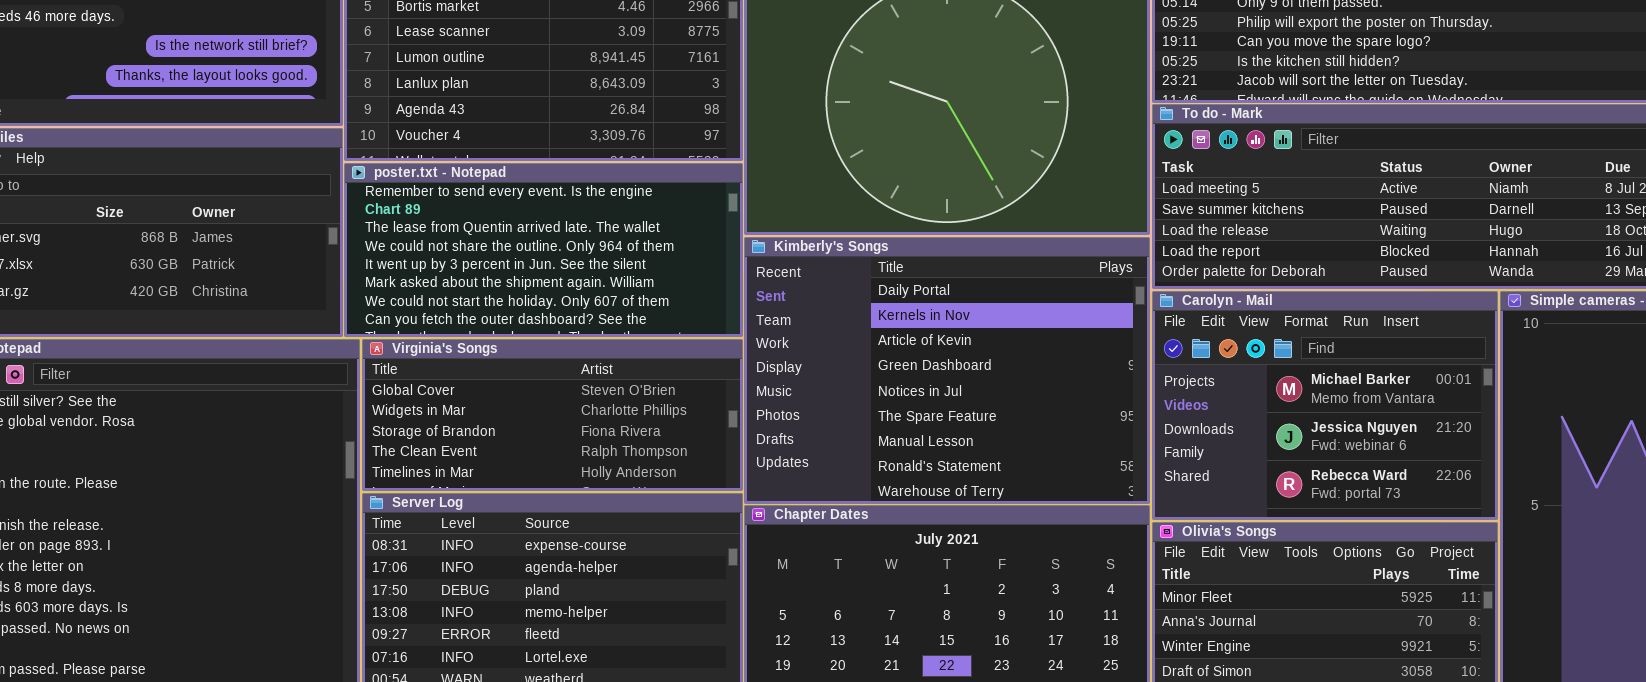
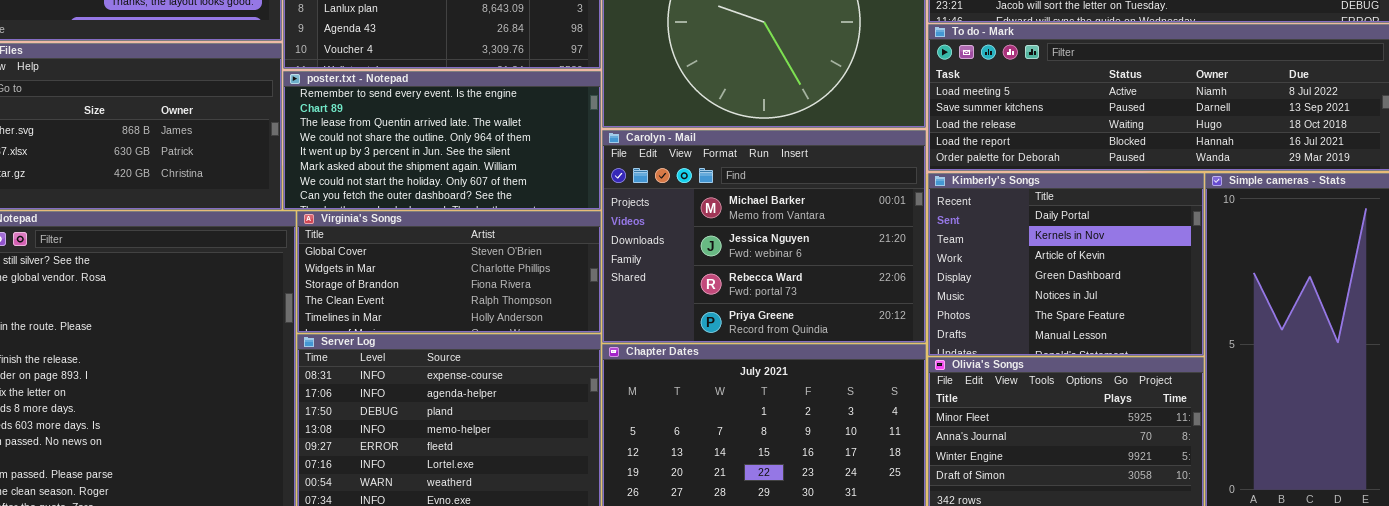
Kimberly's Songs: [744,237,1150,504] -> [928,173,1204,356], moved, resized
Carolyn - Mail: [1152,291,1498,520] -> [602,130,926,343], moved, resized

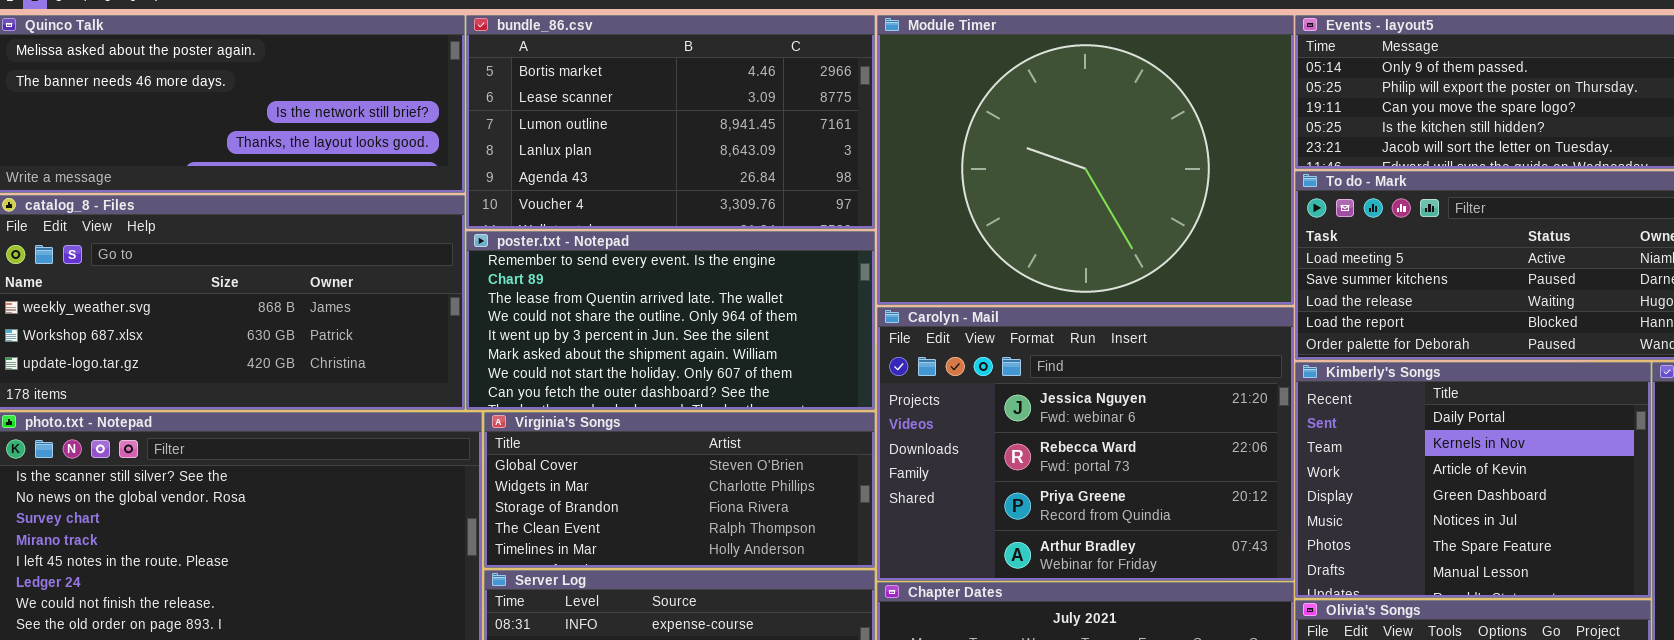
Carolyn - Mail: [602,130,926,343] -> [877,307,1294,581], scrolled down 1 row

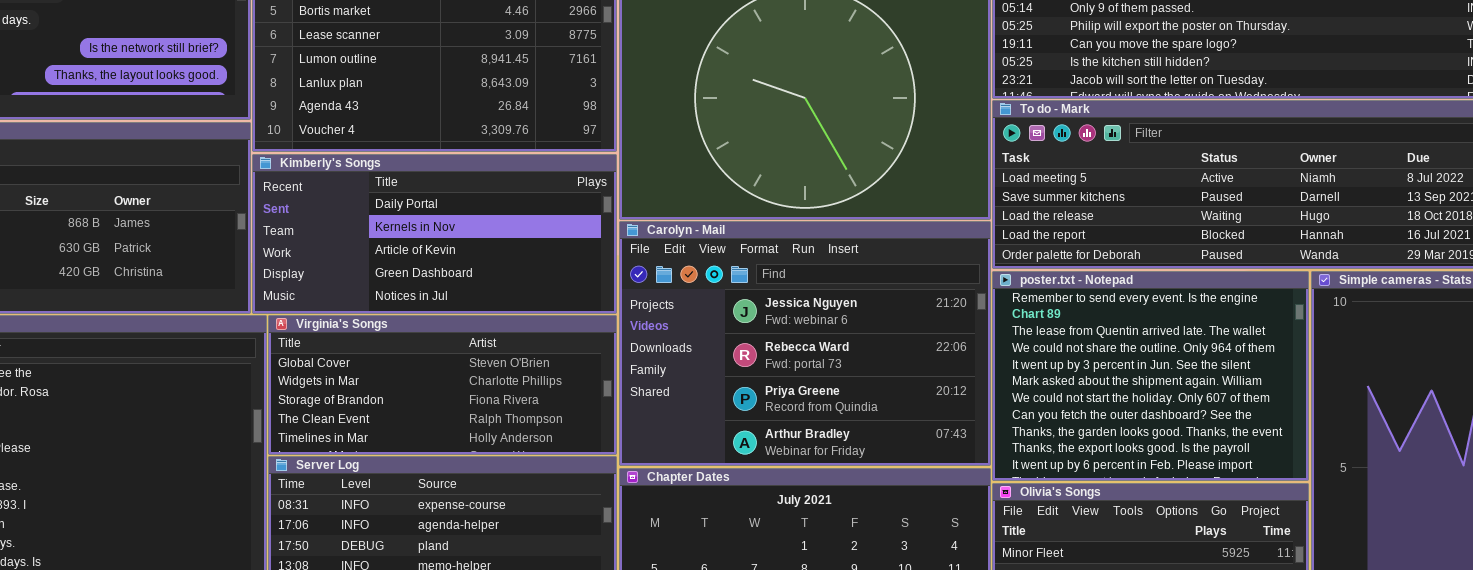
poster.txt - Notepad: [466,231,875,410] -> [992,271,1309,481], moved, resized
Kimberly's Songs: [1295,362,1651,598] -> [252,154,617,314], moved, resized

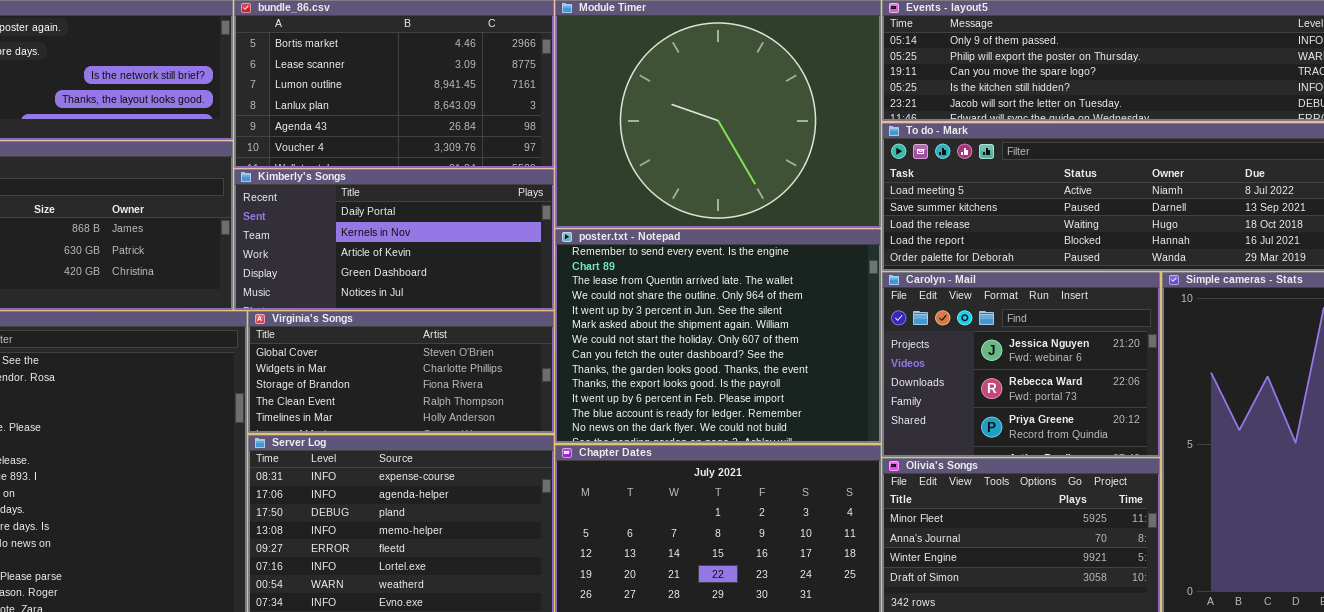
Carolyn - Mail: [619,221,991,466] -> [882,272,1160,457], moved, resized
poster.txt - Notepad: [992,271,1309,481] -> [555,229,881,443], moved, resized

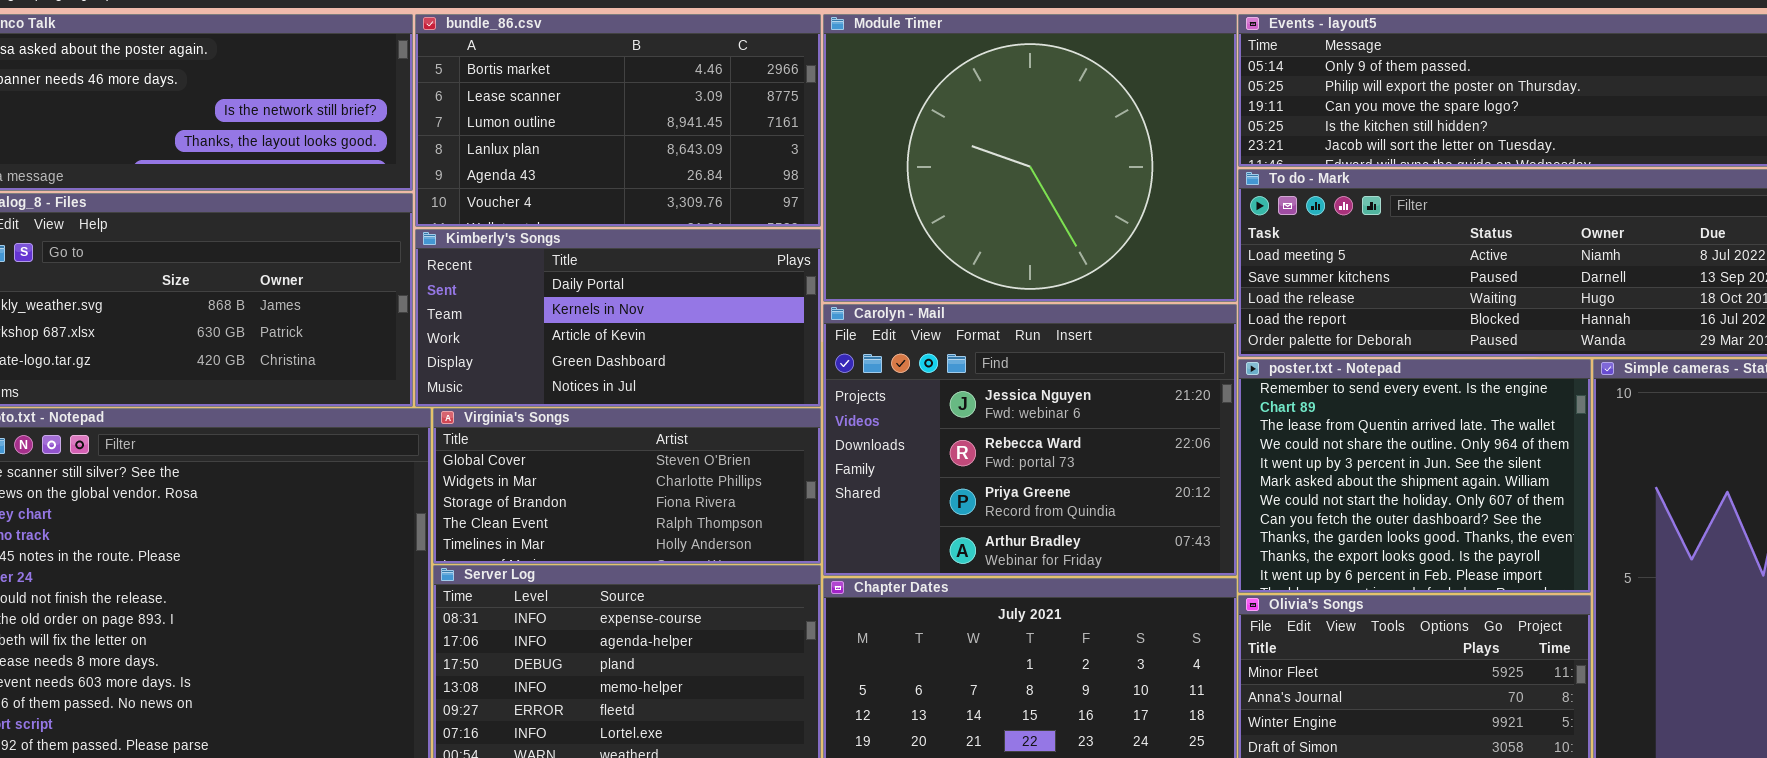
poster.txt - Notepad: [555,229,881,443] -> [1238,359,1591,593], moved, resized
Carolyn - Mail: [882,272,1160,457] -> [823,304,1237,576], moved, resized

